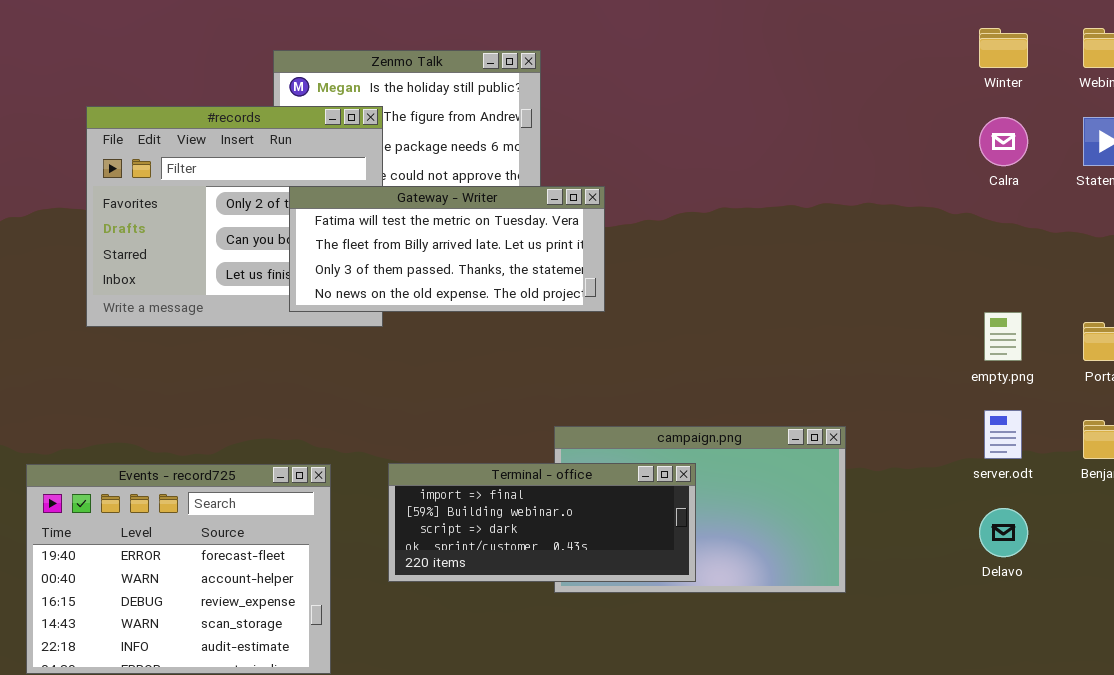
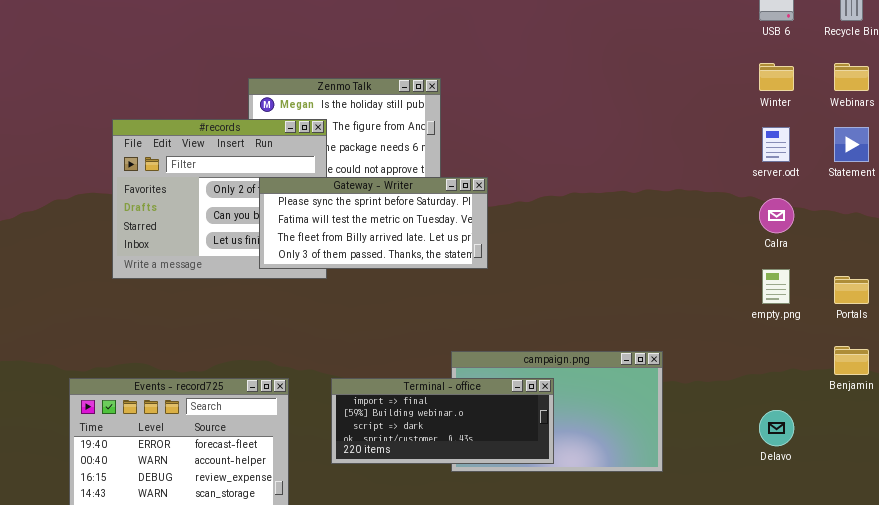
Calra: [979,117,1028,166] -> [759,198,794,233], moved
Gateway - Writer: [289,186,605,312] -> [259,177,488,269], scrolled up 1 row
server.odt: [984,410,1022,459] -> [762,127,790,162], moved

